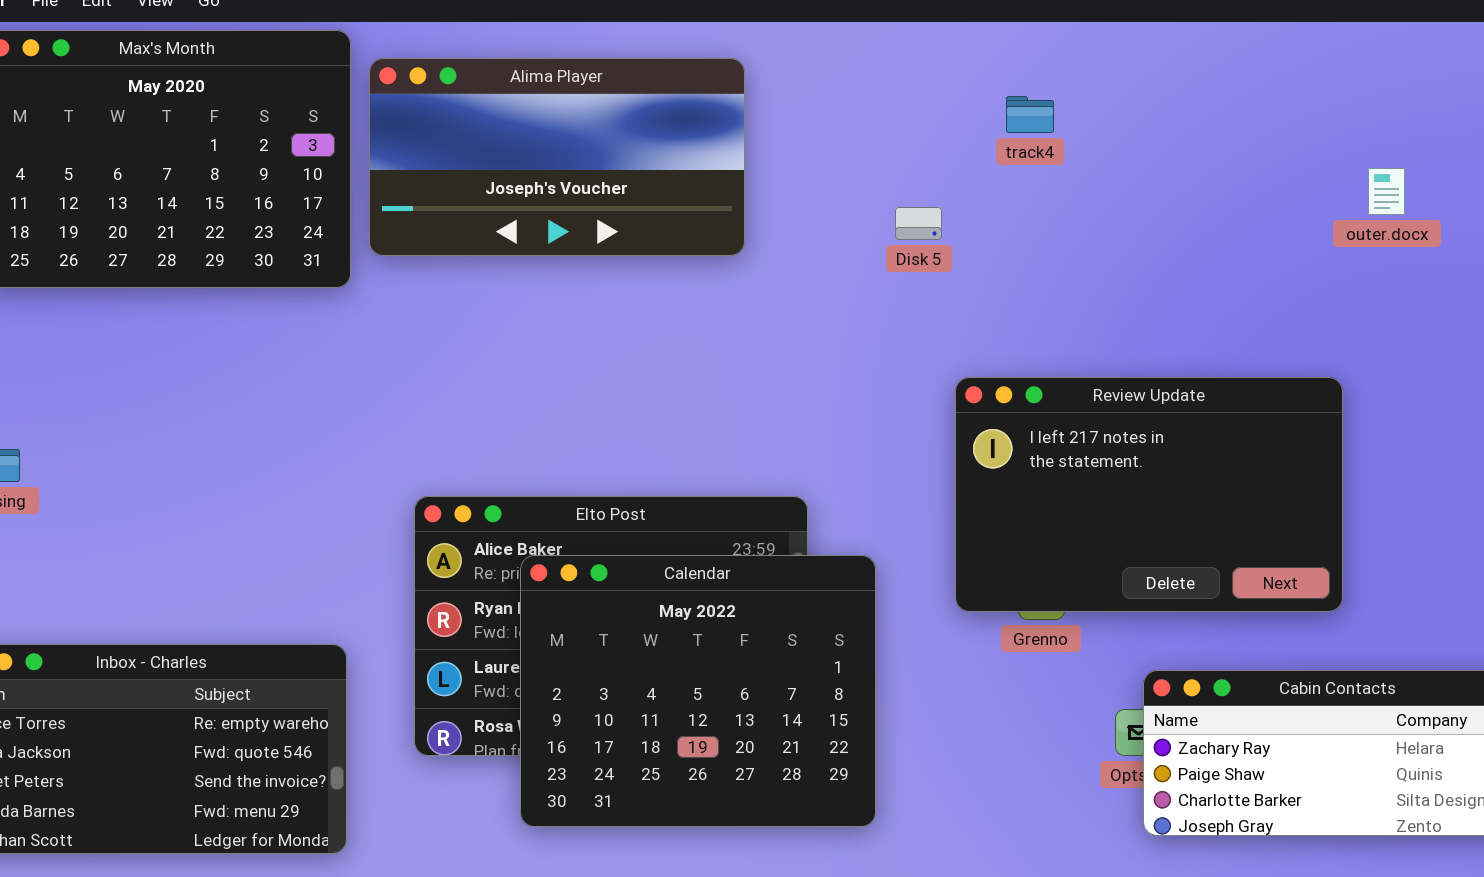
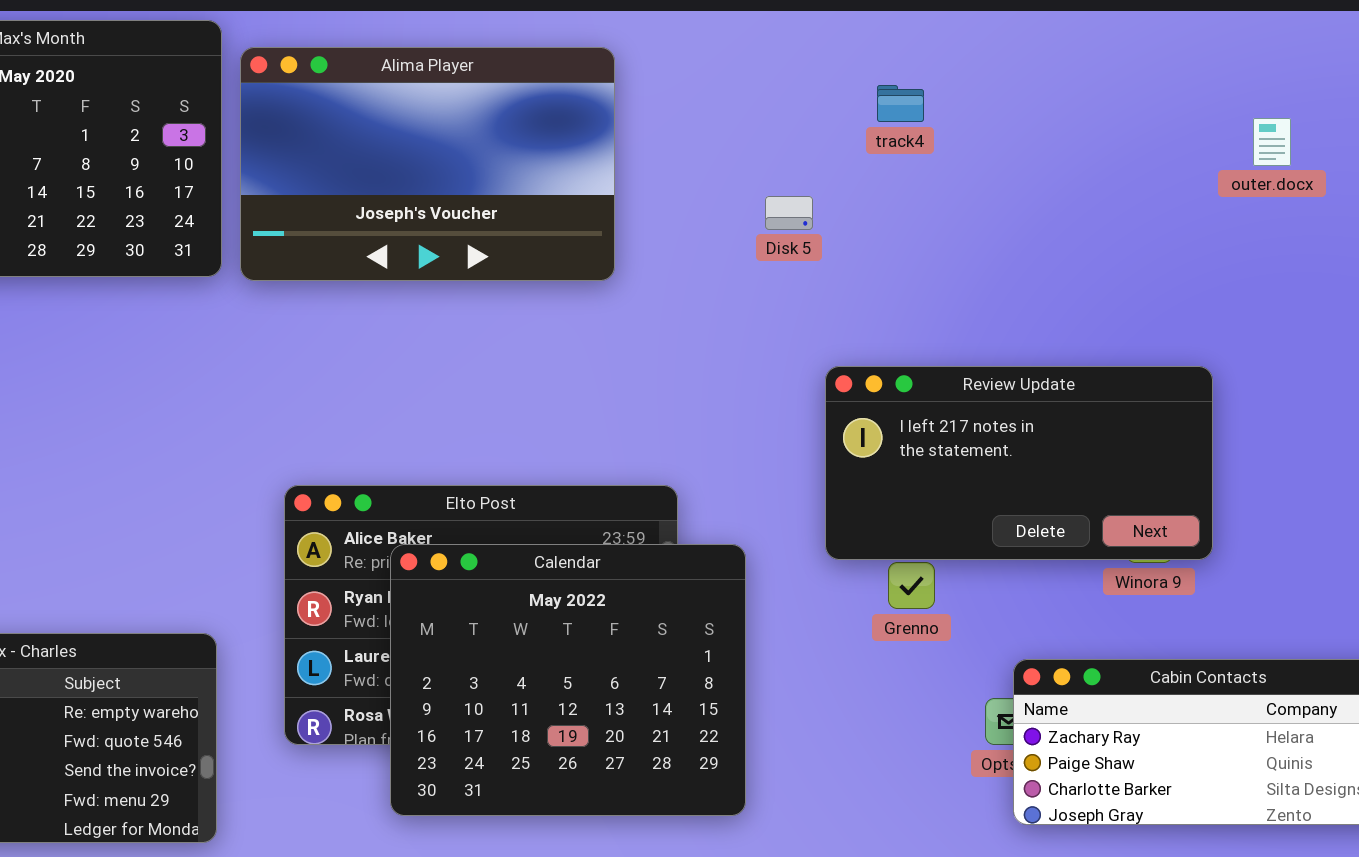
Alima Player: [369,58,745,256] -> [240,47,615,281], resized
outer.docx: [1368,168,1405,215] -> [1253,118,1291,166], moved
Review Update: [955,377,1343,612] -> [825,366,1213,560], resized

